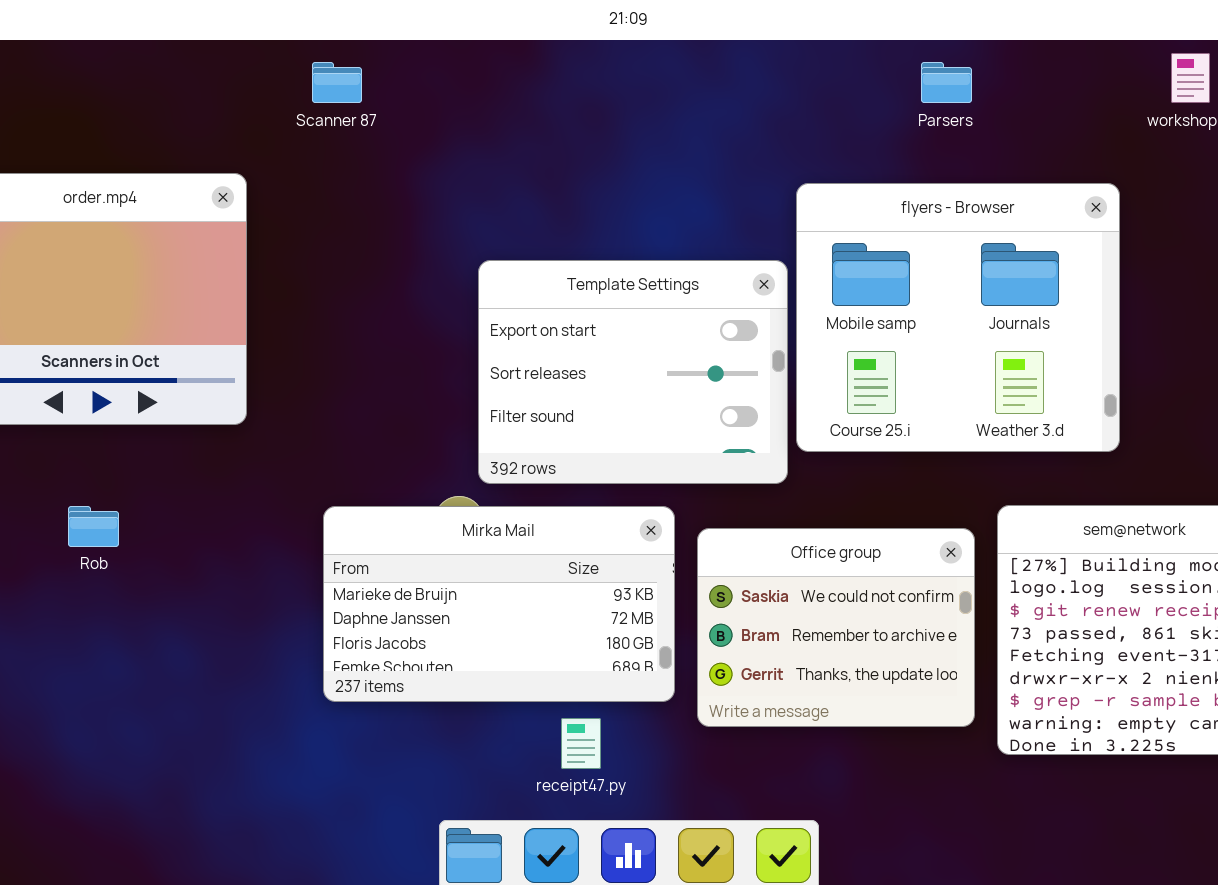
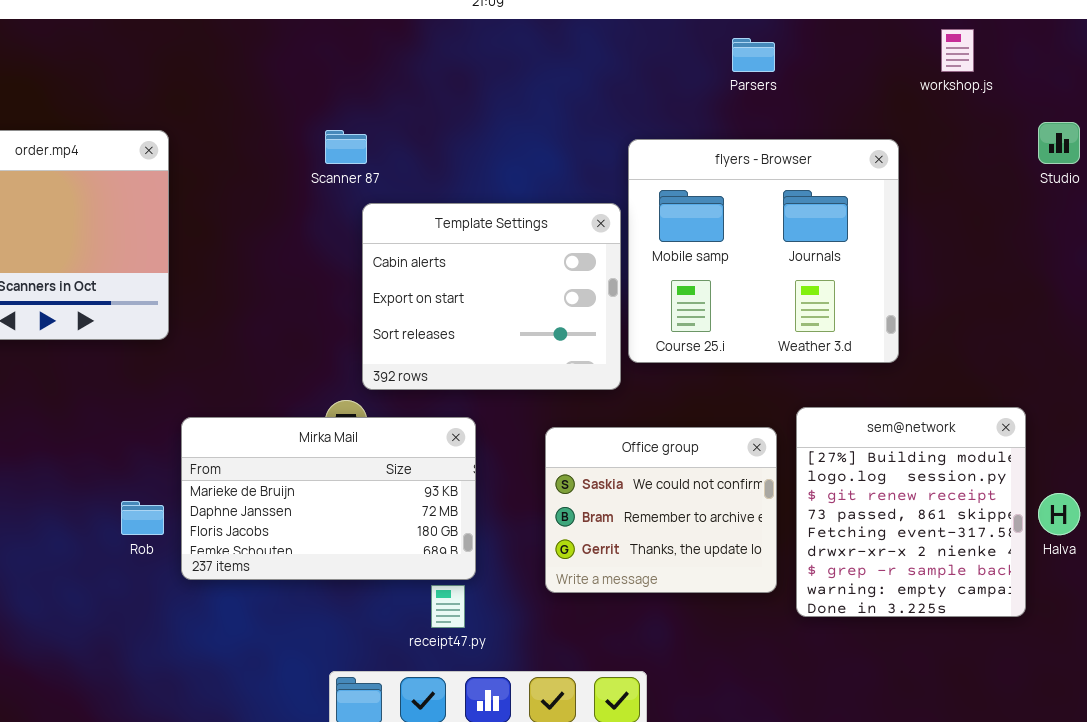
Scanner 87: [312,62,362,103] -> [325,130,367,164], moved
Template Settings: [478,260,788,484] -> [362,203,621,390], scrolled up 1 row
Rob: [68,506,119,547] -> [121,501,164,535], moved
Mirka Mail: [323,506,675,702] -> [181,417,476,580], moved

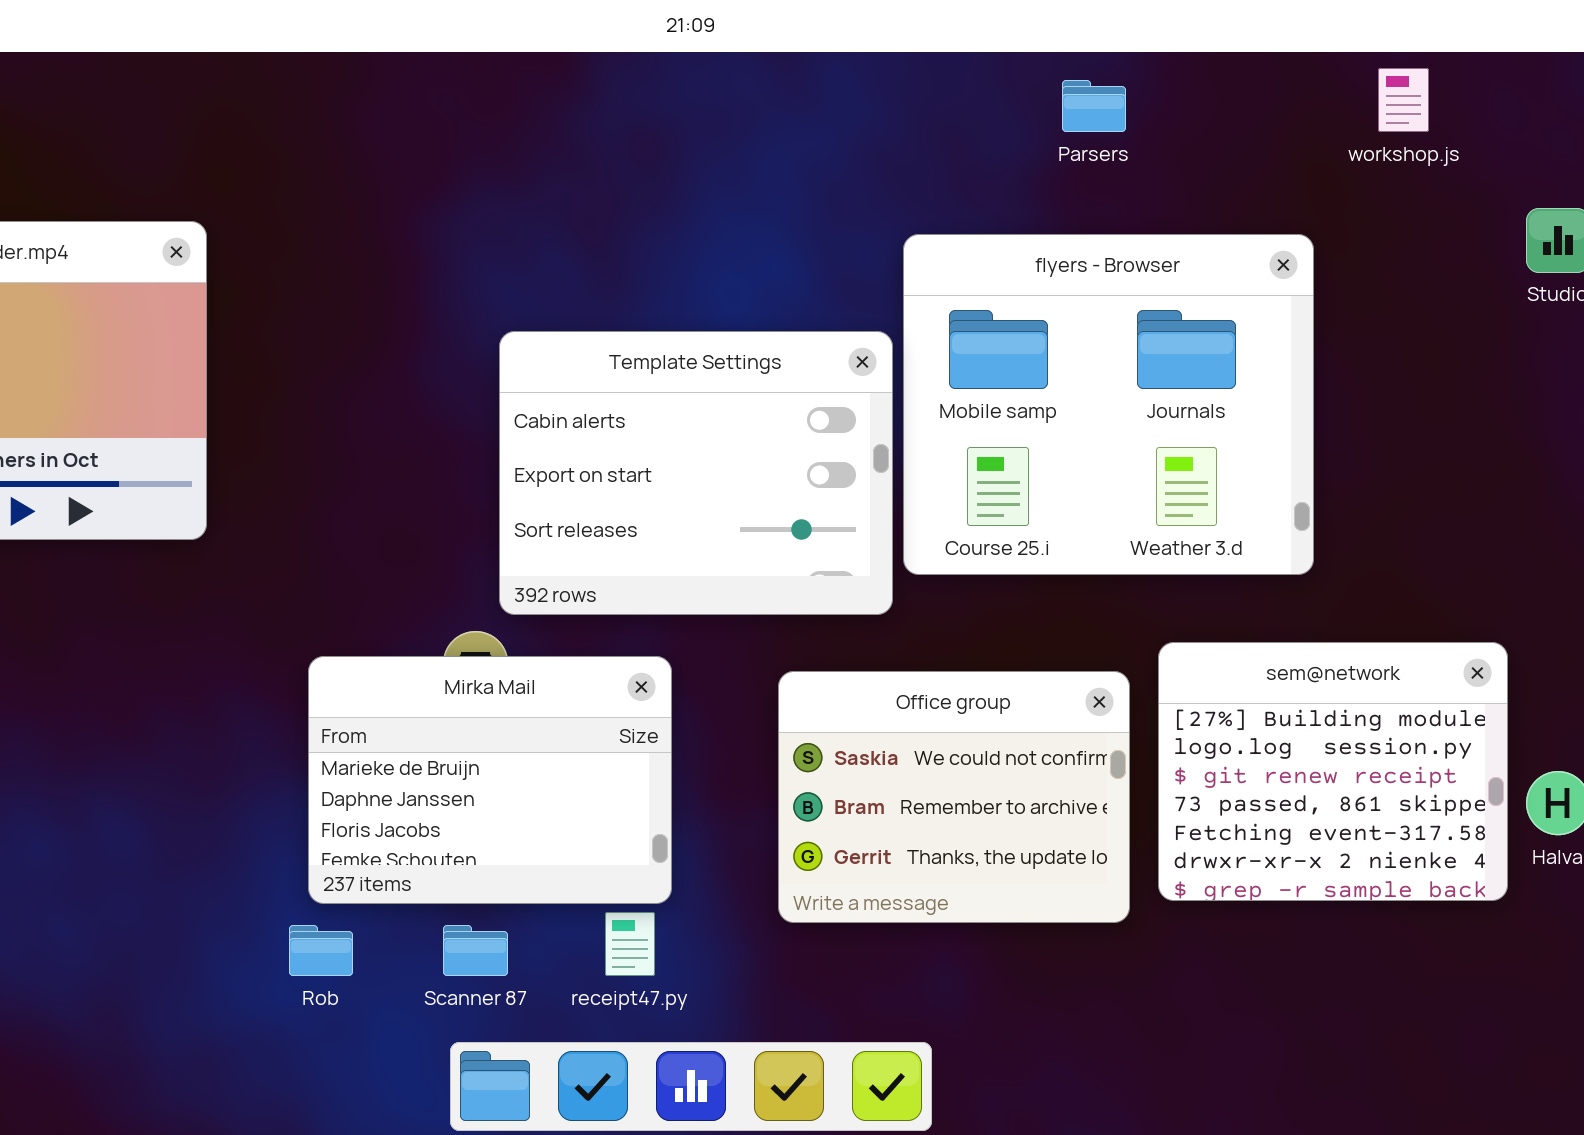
Scanner 87: [325,130,367,164] -> [443,925,508,976], moved
sem@network: [796,407,1026,617] -> [1158,642,1508,901], resized
Mirka Mail: [181,417,476,580] -> [308,656,672,904], resized
Rob: [121,501,164,535] -> [289,925,353,976], moved

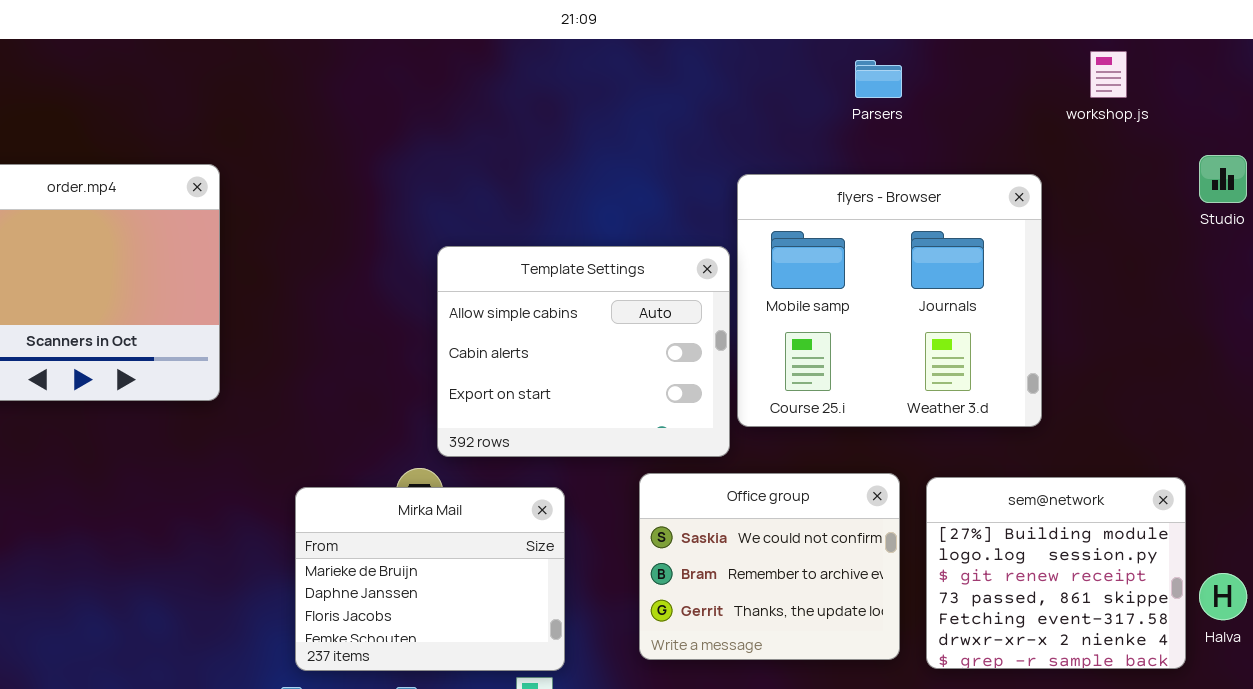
Template Settings: [499,331,893,615] -> [437,246,730,457], scrolled up 1 row
Office group: [778,671,1130,923] -> [639,473,900,660], moved

